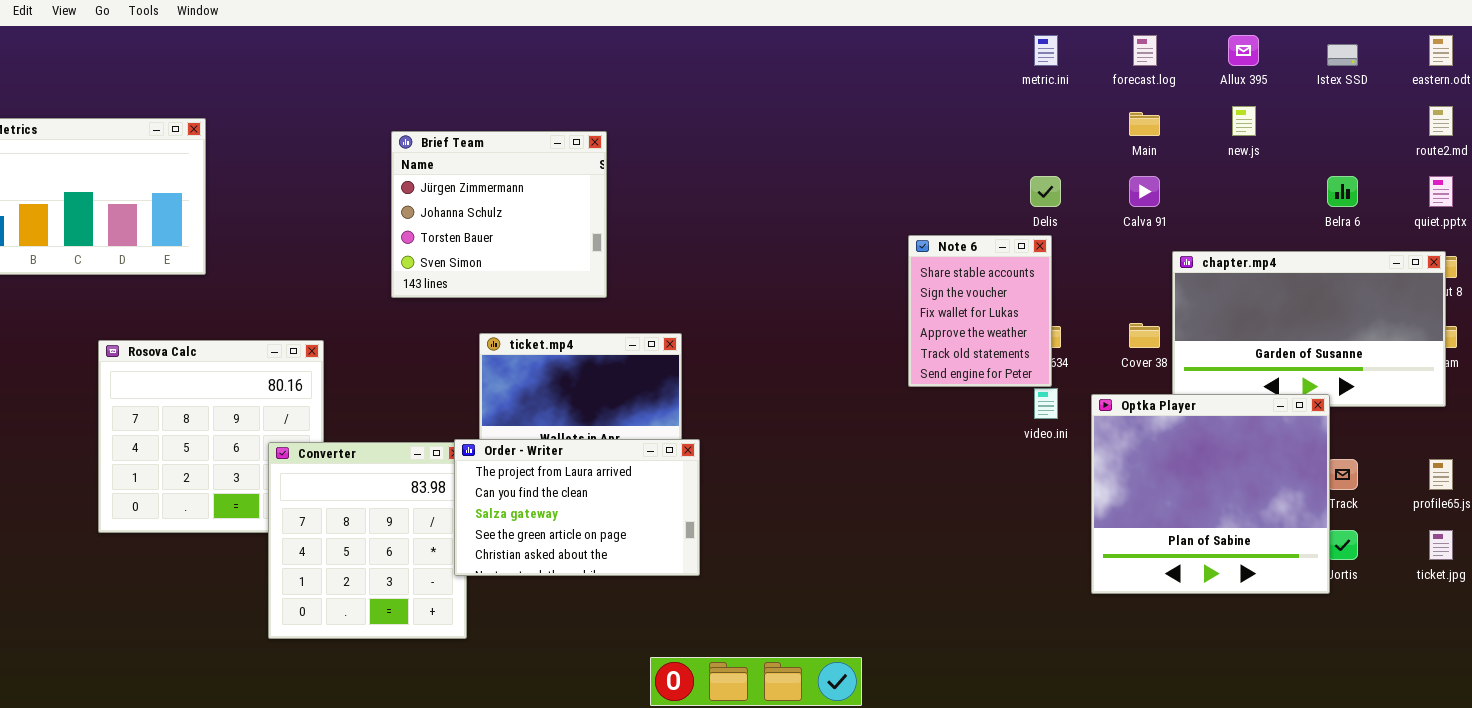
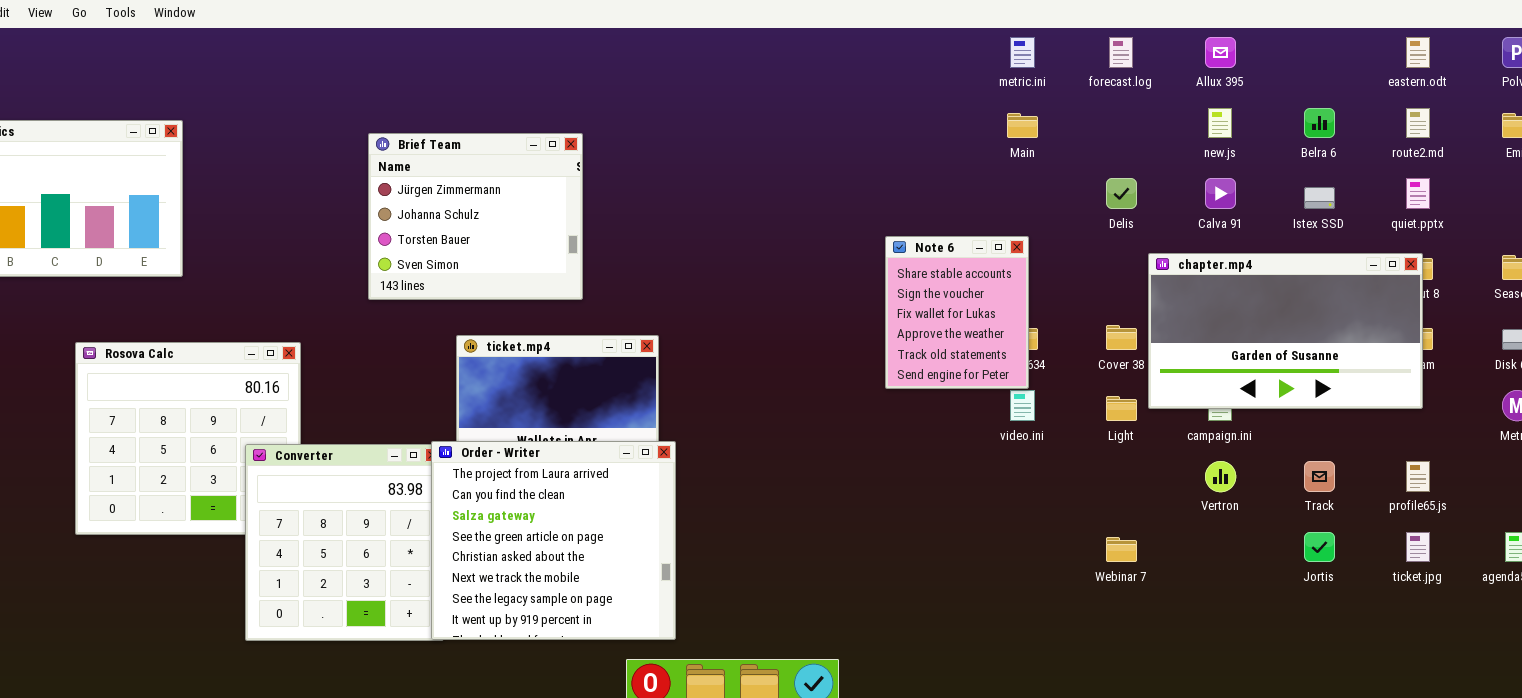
Istex SSD: [1327,44,1358,66] -> [1304,187,1335,209], moved
Main: [1129,112,1160,136] -> [1007,113,1038,138], moved
Delis: [1030,176,1061,207] -> [1106,178,1137,209], moved
Calva 91: [1129,176,1160,207] -> [1205,178,1236,209], moved
Belra 6: [1327,176,1358,207] -> [1304,108,1335,138], moved
Optka Player: [1091,394,1330,594] -> none, closed
Order - Writer: [454,439,700,576] -> [431,441,676,640], resized

